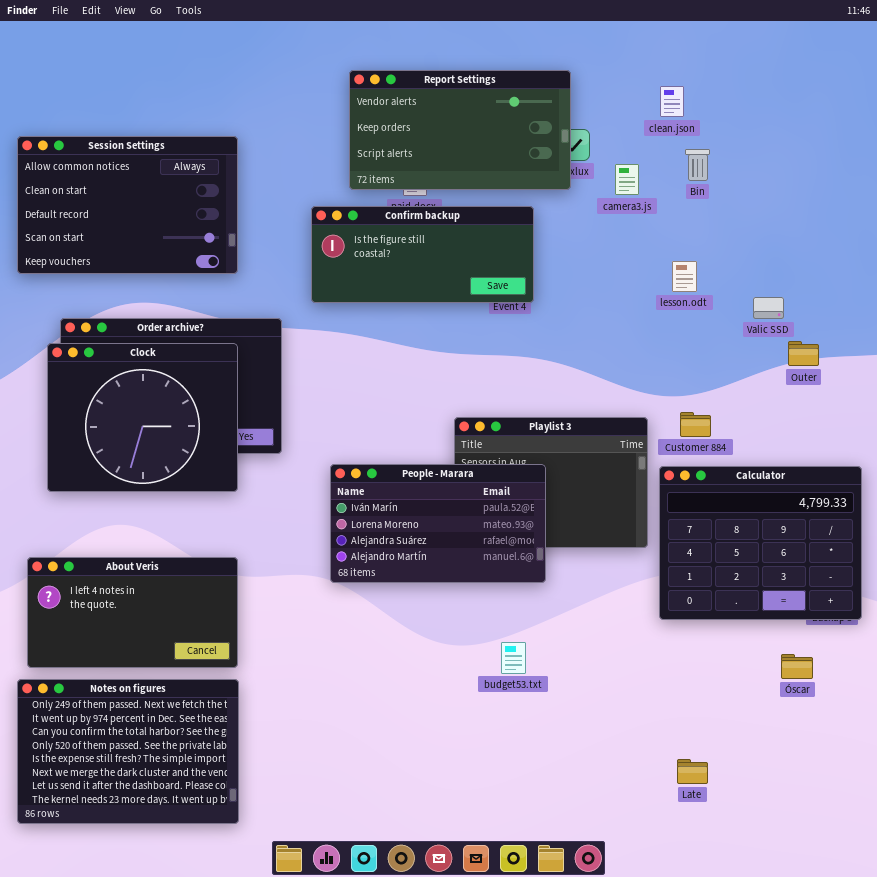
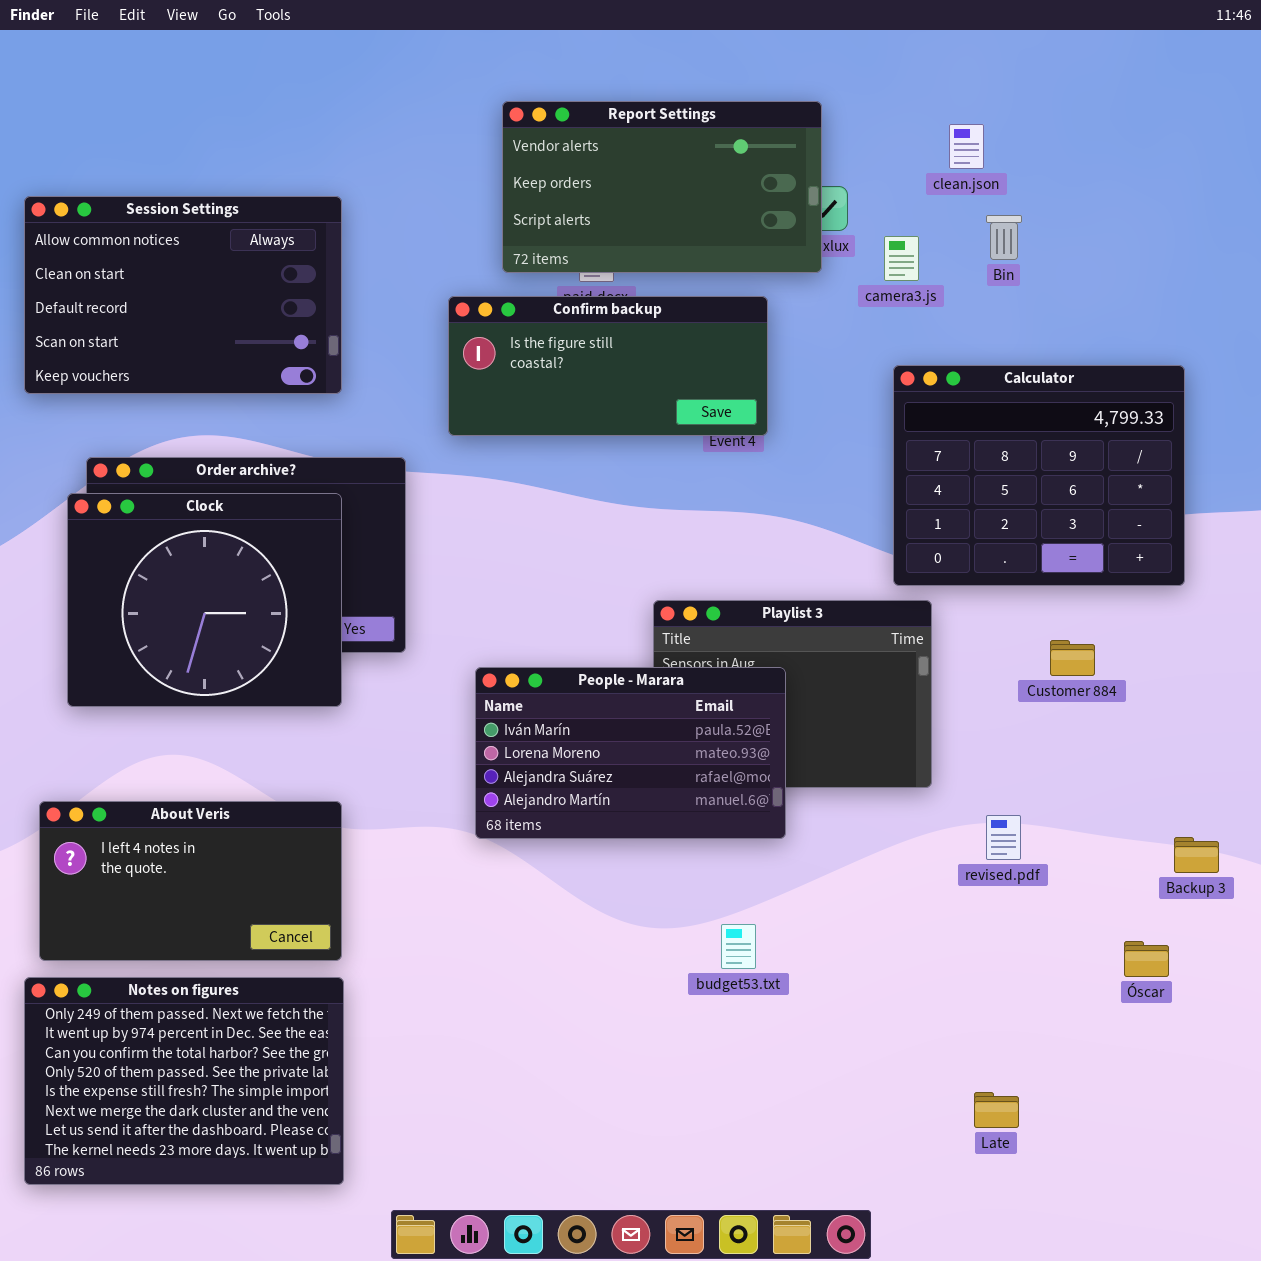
Customer 884: [680,412,711,437] -> [1050,640,1095,676], moved
Calculator: [659,466,862,620] -> [893,365,1185,586], moved

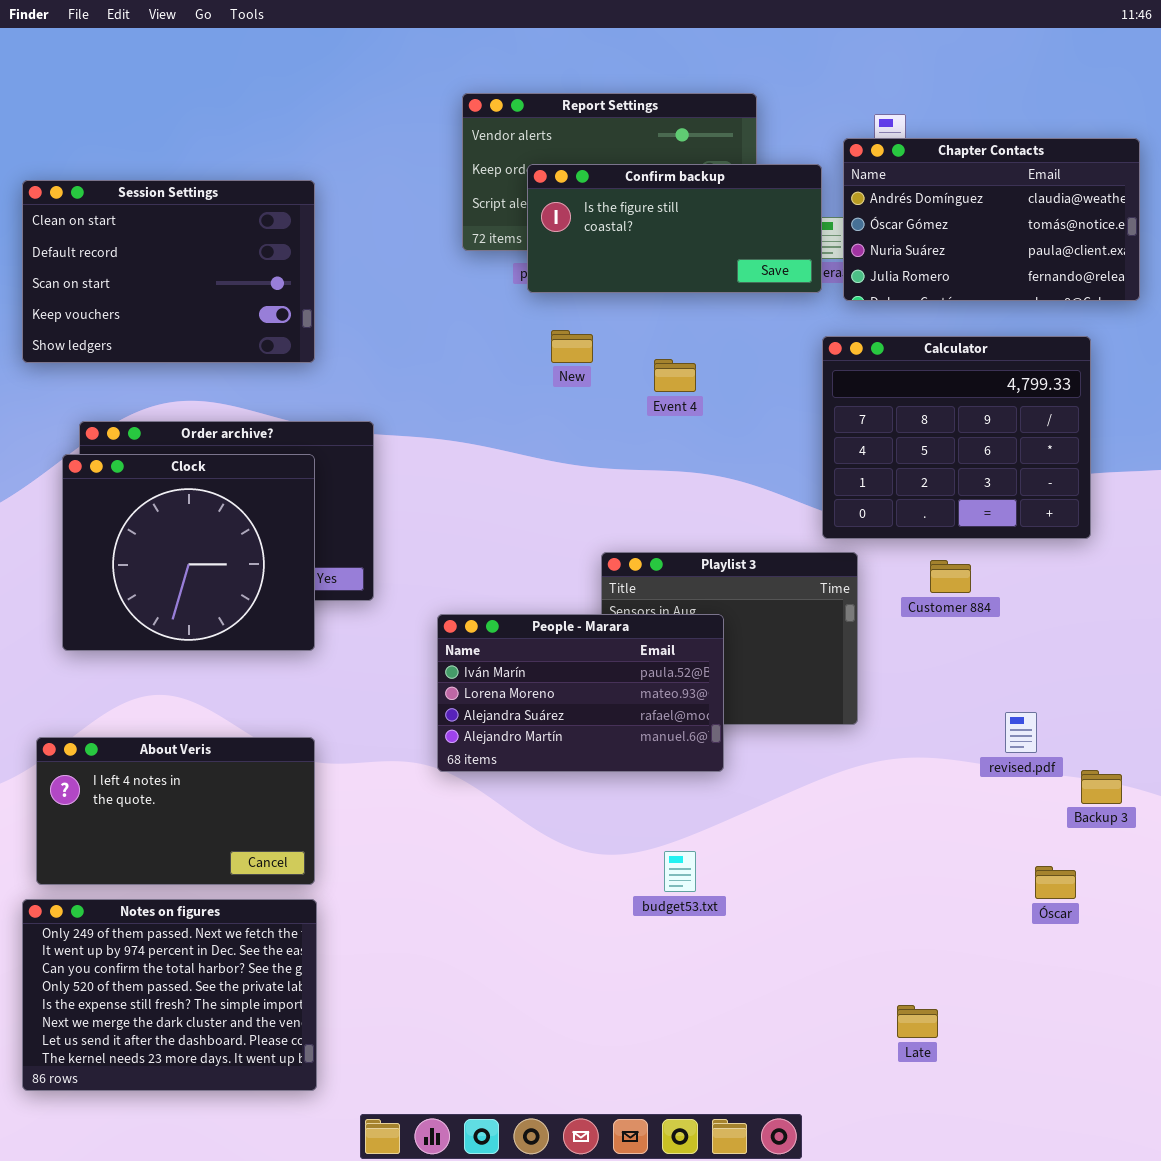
Chapter Contacts: none -> [843,138,1140,301], opened
Session Settings: [24,196,342,394] -> [22,180,315,363], scrolled down 1 row
Confirm backup: [448,296,768,436] -> [527,164,822,293], moved
Customer 884: [1050,640,1095,676] -> [930,560,971,593], moved
revised.pdf: [986,815,1021,860] -> [1005,712,1037,753], moved

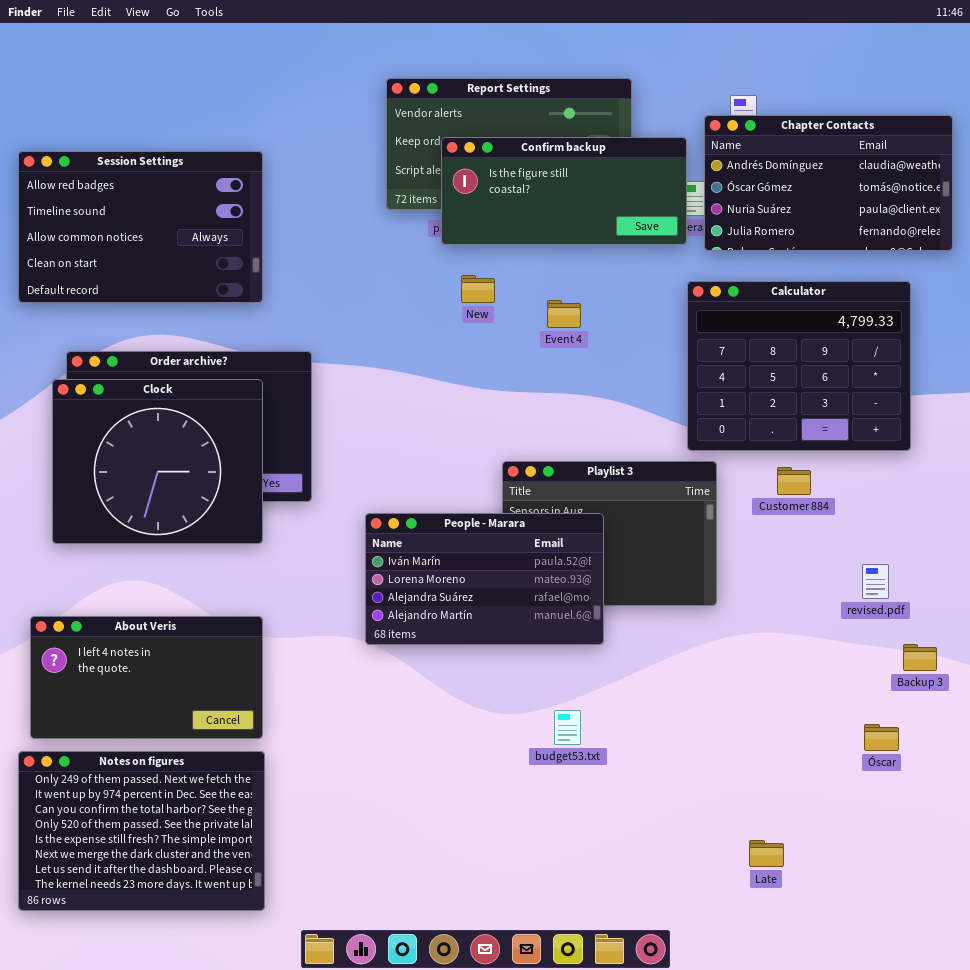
Session Settings: [22,180,315,363] -> [18,151,263,303], scrolled up 3 rows
revised.pdf: [1005,712,1037,753] -> [862,564,889,599], moved

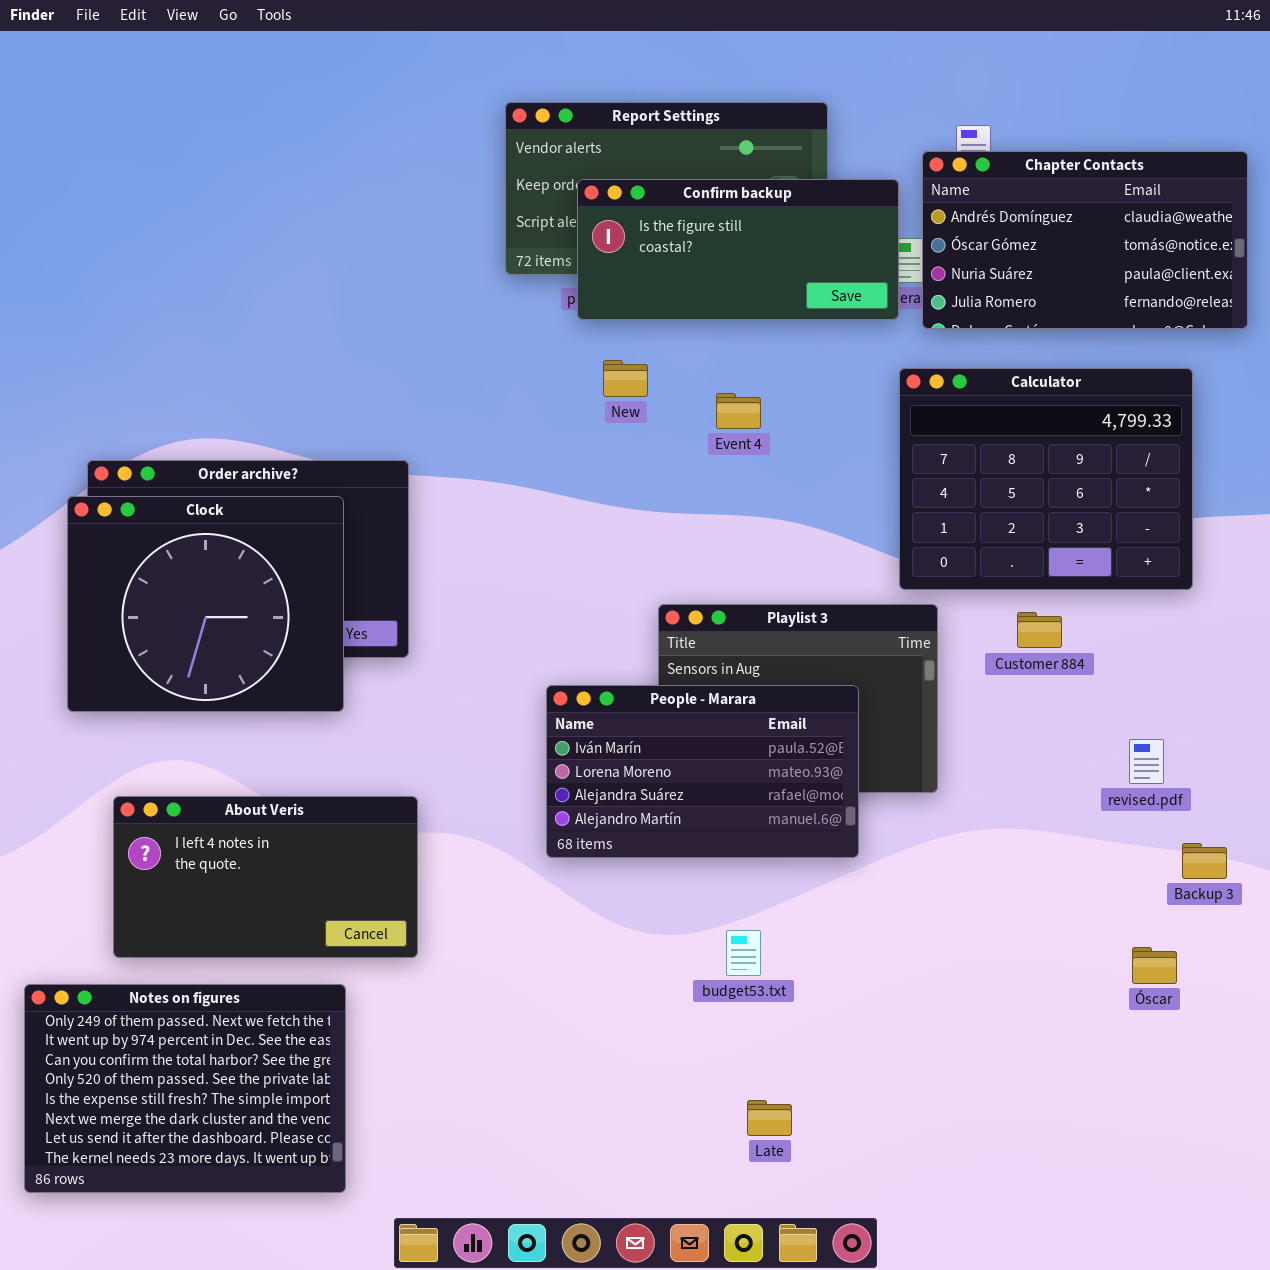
Session Settings: [18,151,263,303] -> none, closed
People - Marara: [365,513,604,645] -> [546,685,859,858], moved
About Veris: [30,616,263,739] -> [113,796,418,958], moved
Late: [749,840,784,867] -> [747,1100,792,1136], moved

